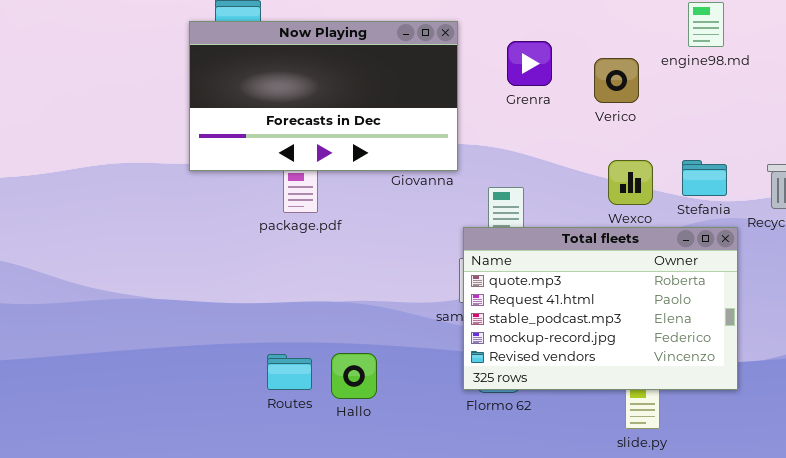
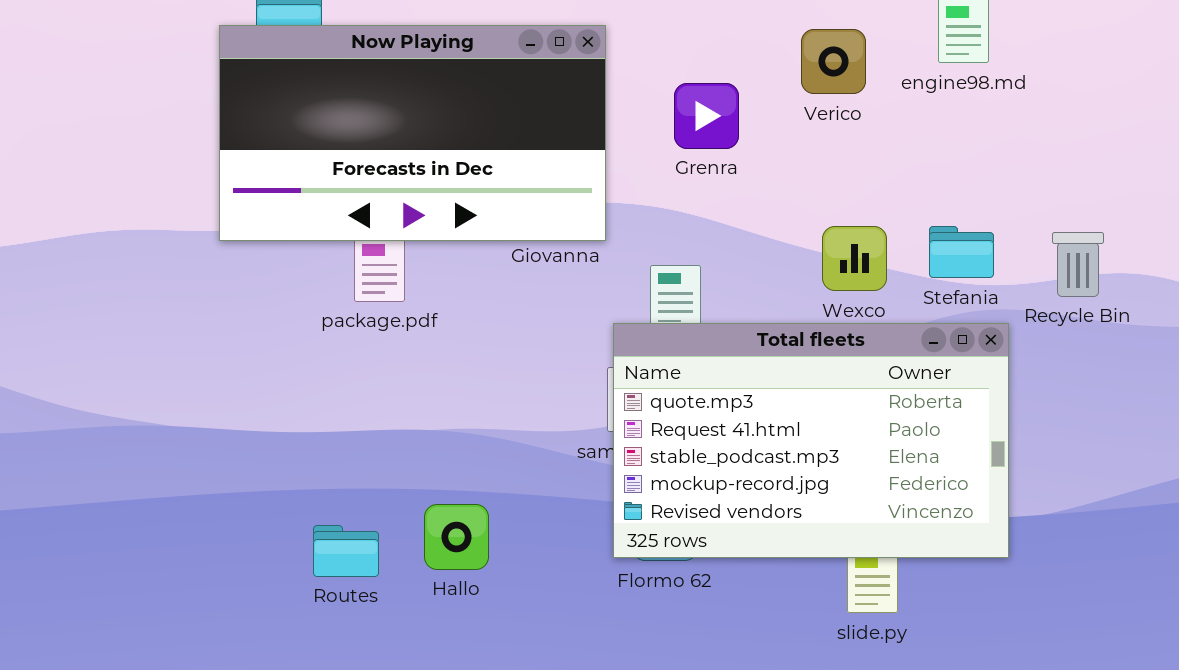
Grenra: [507,41,552,86] -> [674,83,739,149], moved
Verico: [594,58,639,103] -> [801,29,866,94], moved
Routes: [267,354,312,390] -> [313,525,379,577], moved

